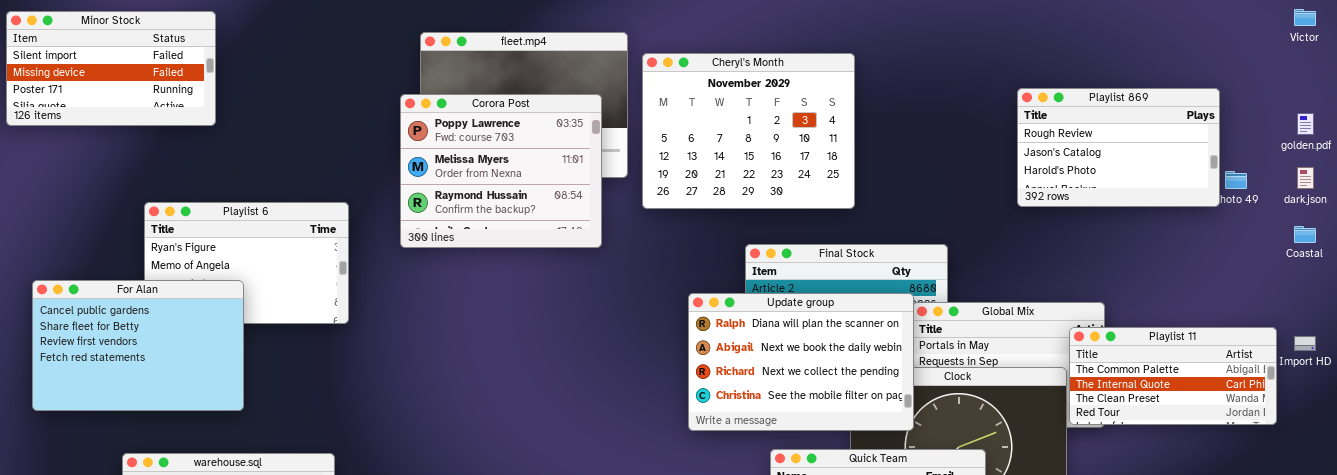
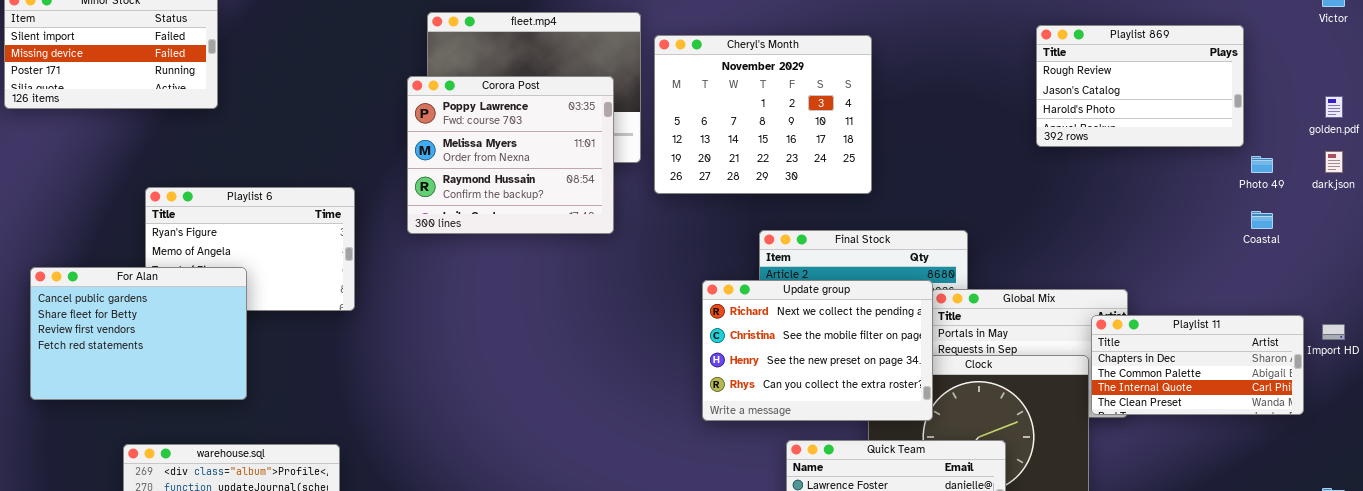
Playlist 869: [1017,88,1220,207] -> [1036,25,1244,147], moved
Coastal: [1294,226,1316,243] -> [1251,211,1273,229], moved
Update group: [688,293,914,431] -> [702,280,933,421], scrolled down 2 rows
Playlist 11: [1069,327,1277,425] -> [1091,315,1304,415], scrolled up 1 row

